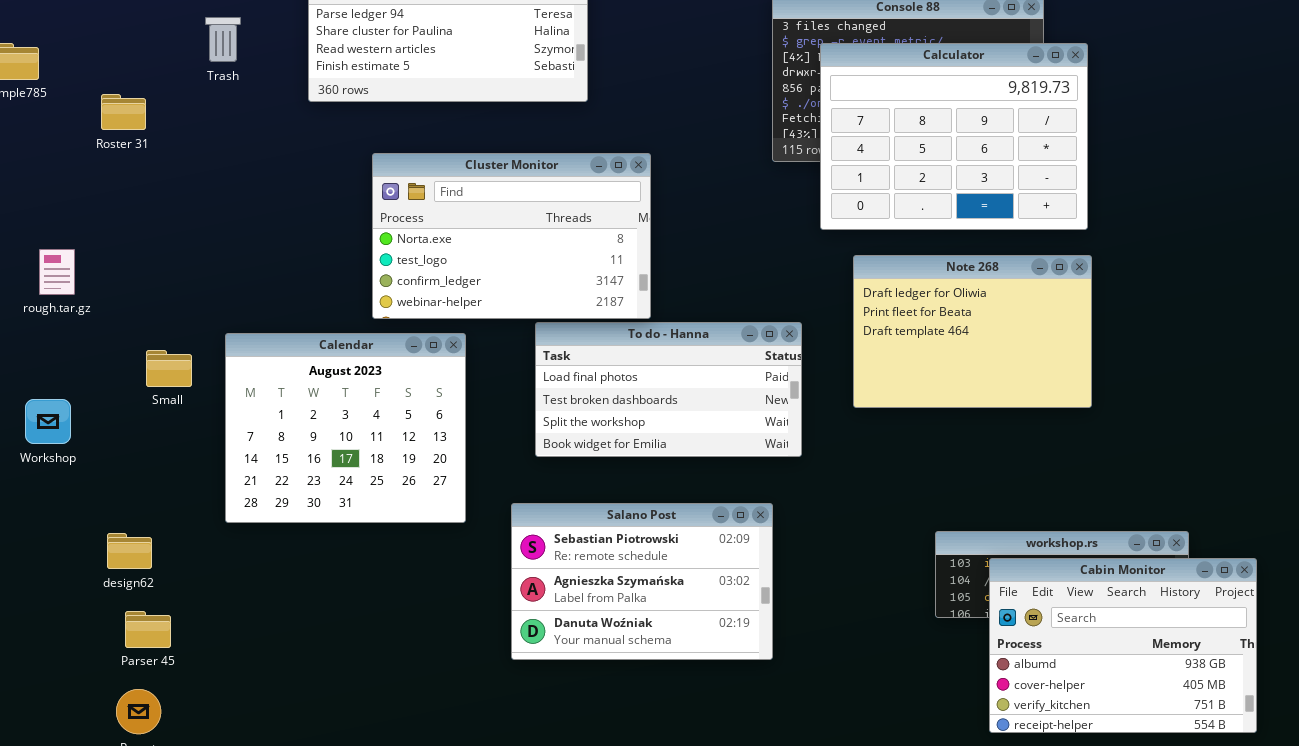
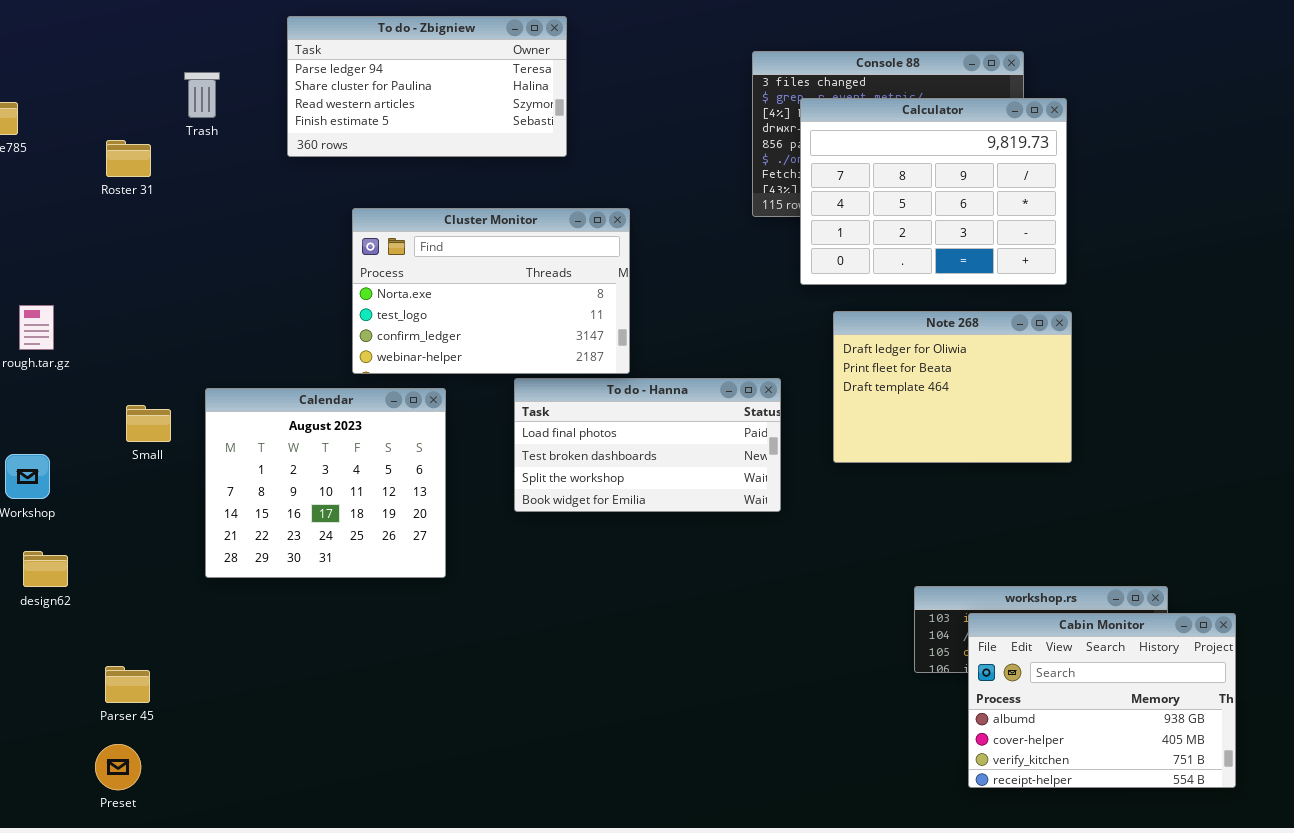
Roster 31: [101,94,146,130] -> [106,140,151,177], moved
Salano Post: [511,503,773,660] -> none, closed
design62: [107,533,152,569] -> [23,551,68,587], moved

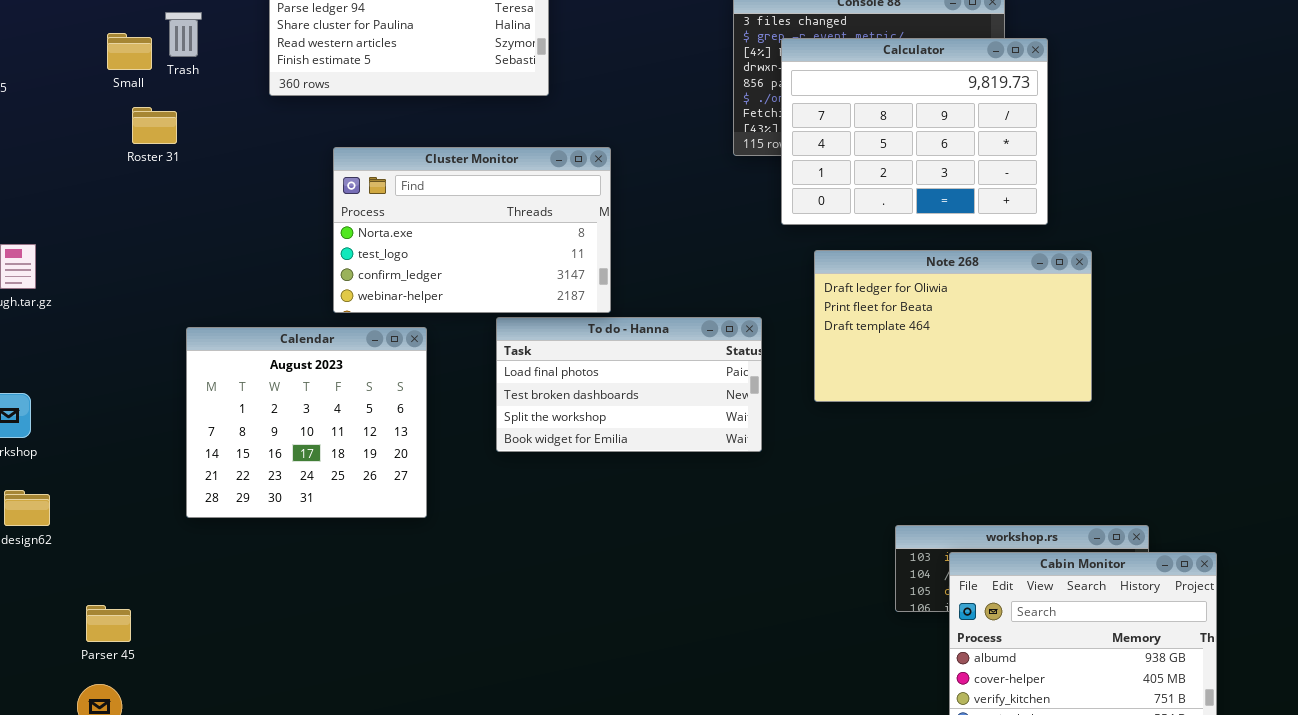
Roster 31: [106,140,151,177] -> [132,107,177,144], moved
Note 268: [833,311,1072,463] -> [814,250,1092,402], resized
Small: [126,405,171,442] -> [107,33,152,70], moved

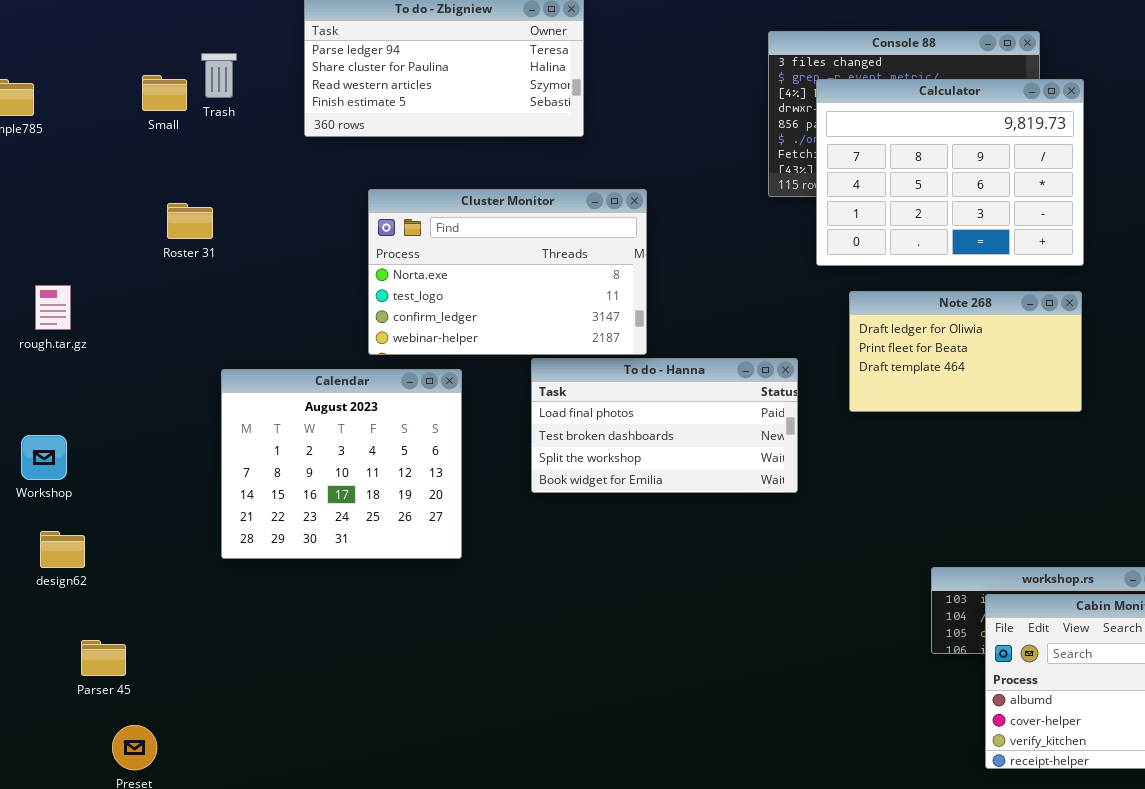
Roster 31: [132,107,177,144] -> [167,203,213,239], moved
Note 268: [814,250,1092,402] -> [849,291,1082,412], resized
Parser 45: [86,605,131,642] -> [81,640,126,676], moved

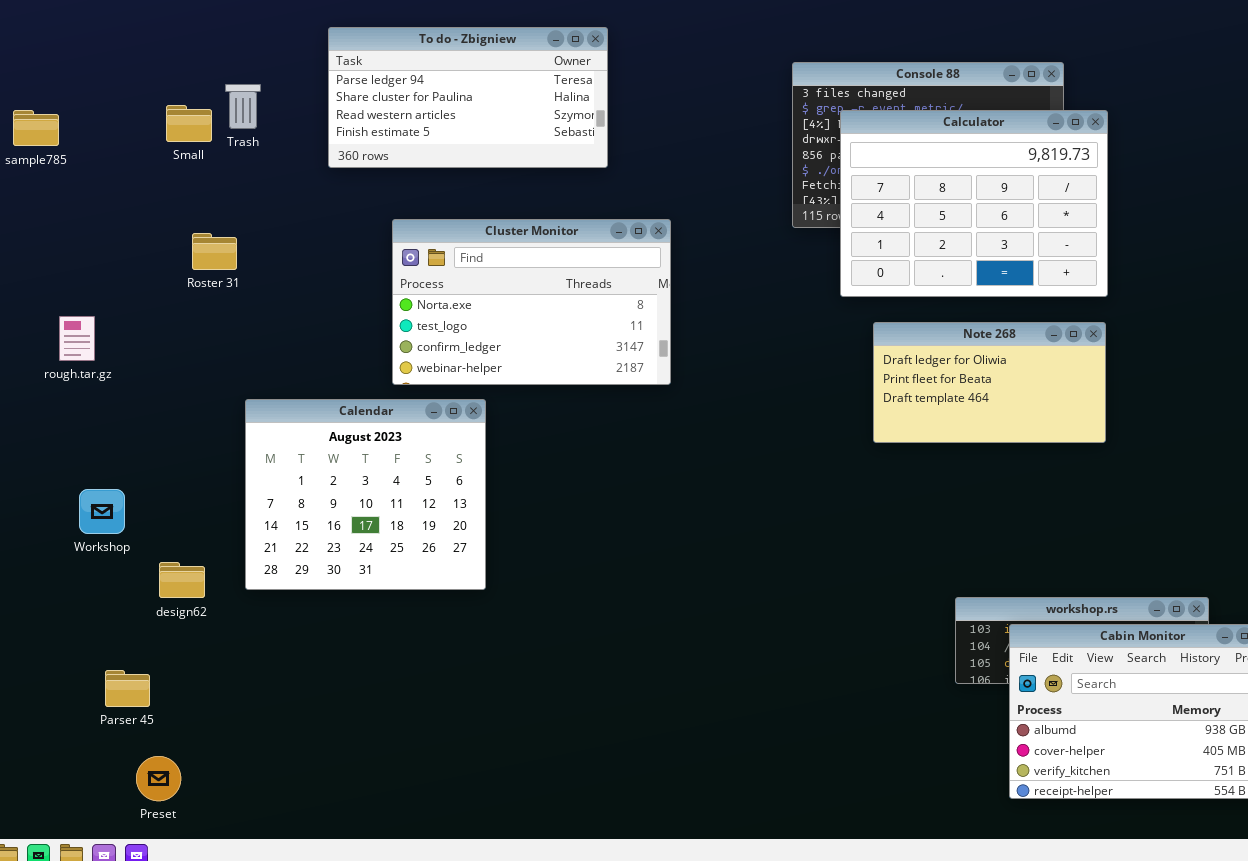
To do - Hanna: [531,358,798,493] -> none, closed
Workshop: [21,435,67,480] -> [79,489,125,534], moved
design62: [40,531,85,568] -> [159,562,205,598], moved

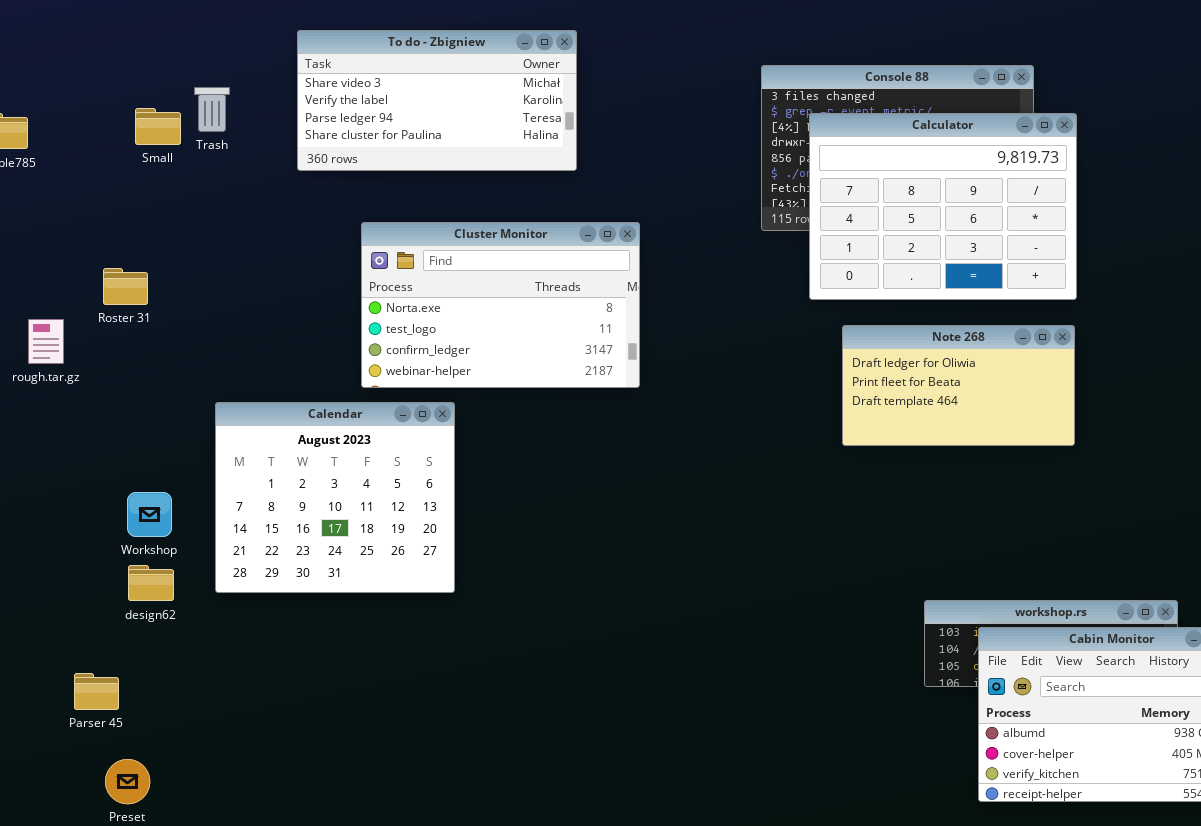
To do - Zbigniew: [328,27,608,168] -> [297,30,577,171], scrolled up 2 rows
Roster 31: [192,233,237,270] -> [103,268,148,305], moved
Workshop: [79,489,125,534] -> [127,492,172,537], moved

